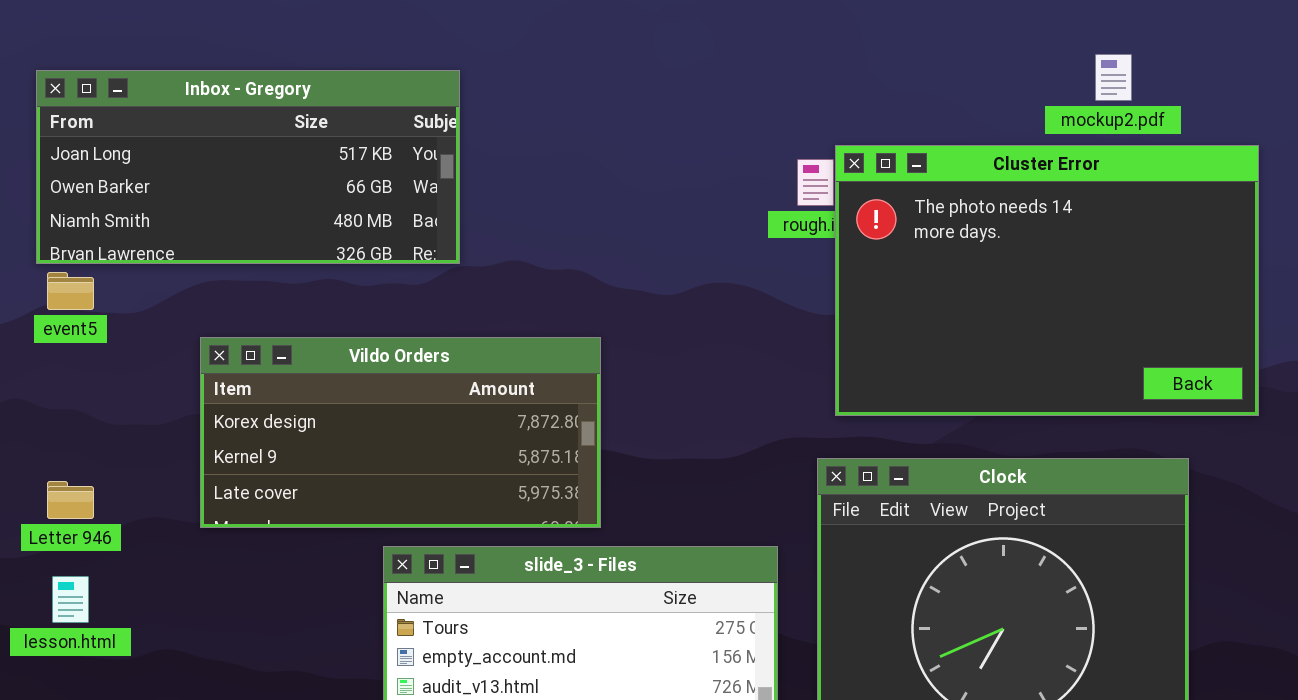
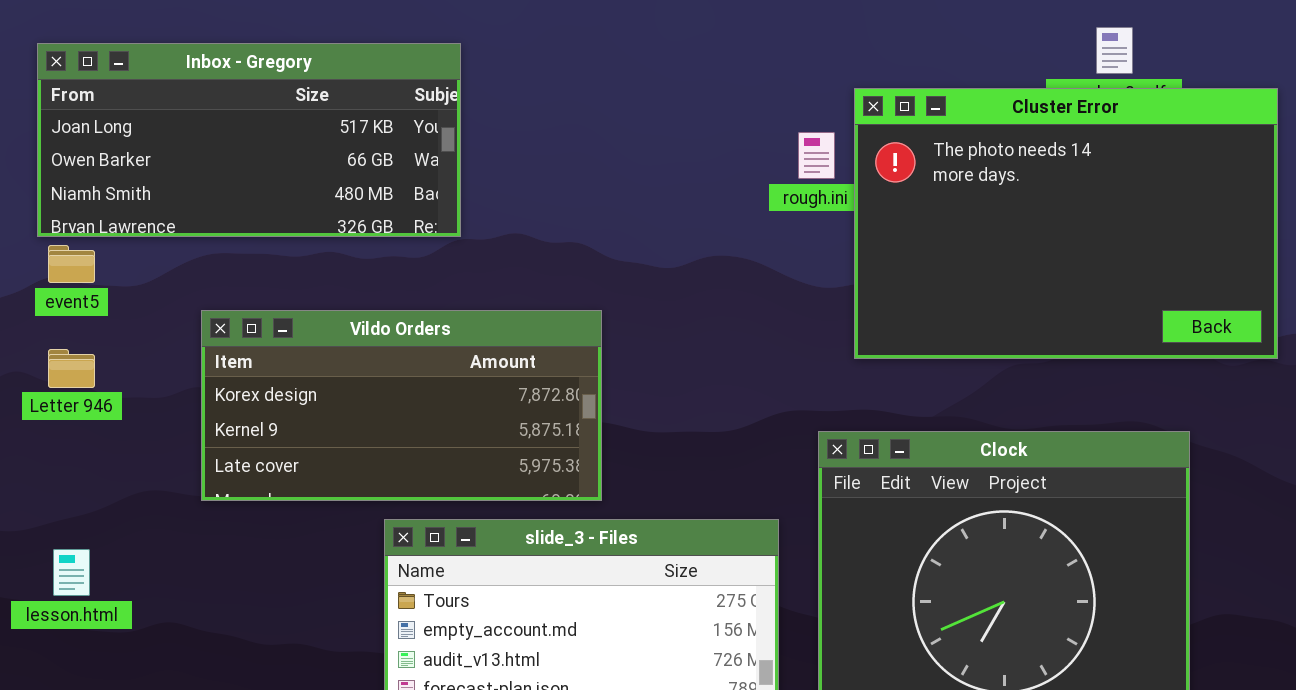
Cluster Error: [835,145,1259,416] -> [854,88,1278,359], moved
Letter 946: [47,481,94,519] -> [48,349,95,388], moved

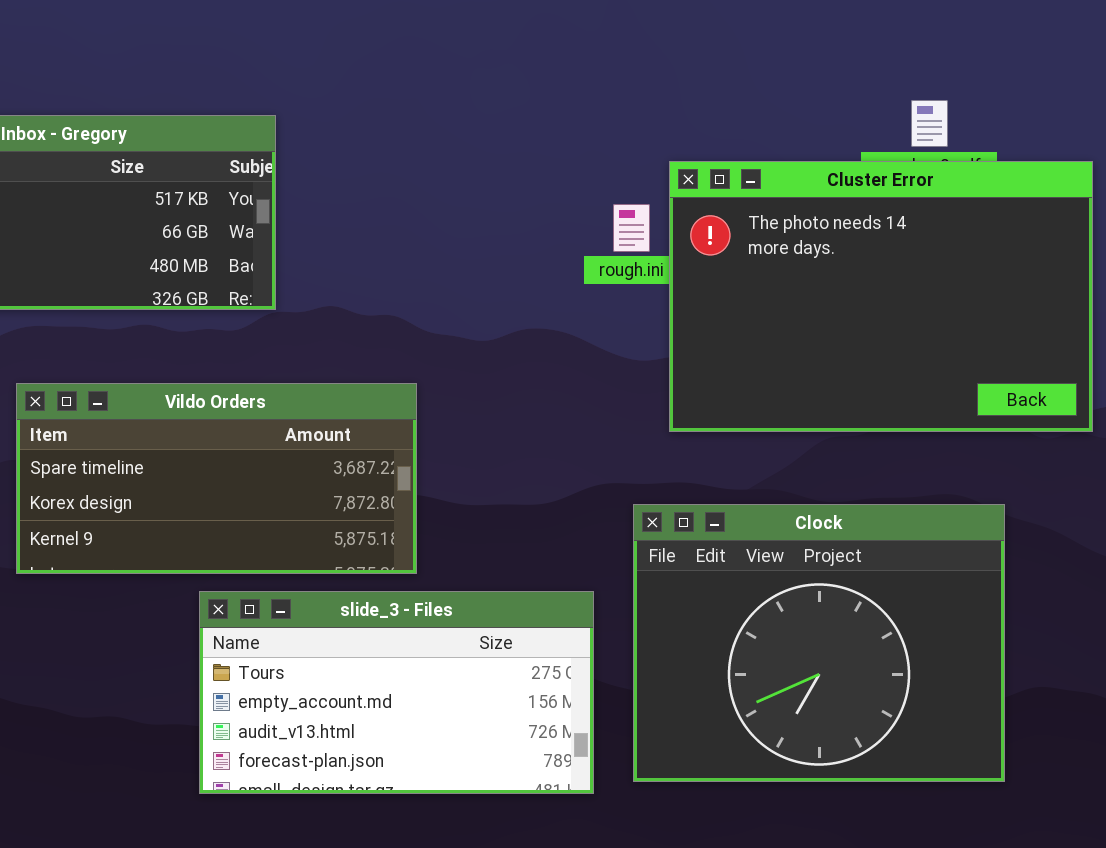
Vildo Orders: [201,310,602,501] -> [16,383,417,574], scrolled up 1 row

